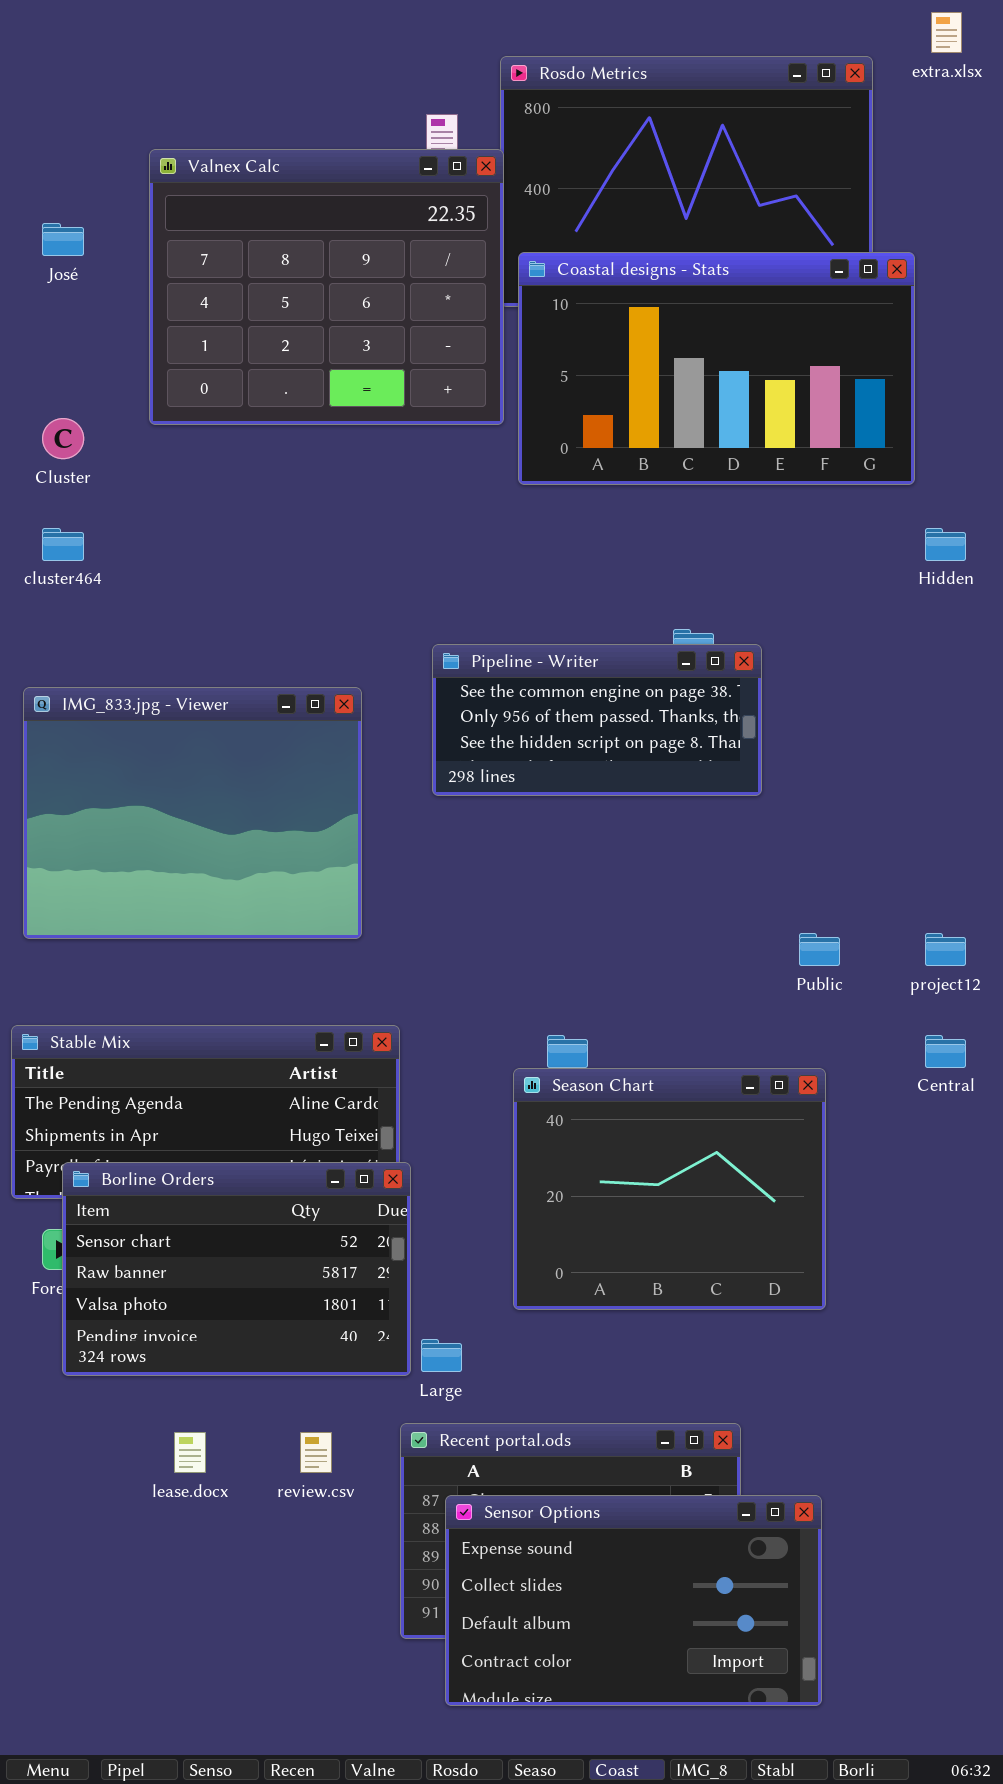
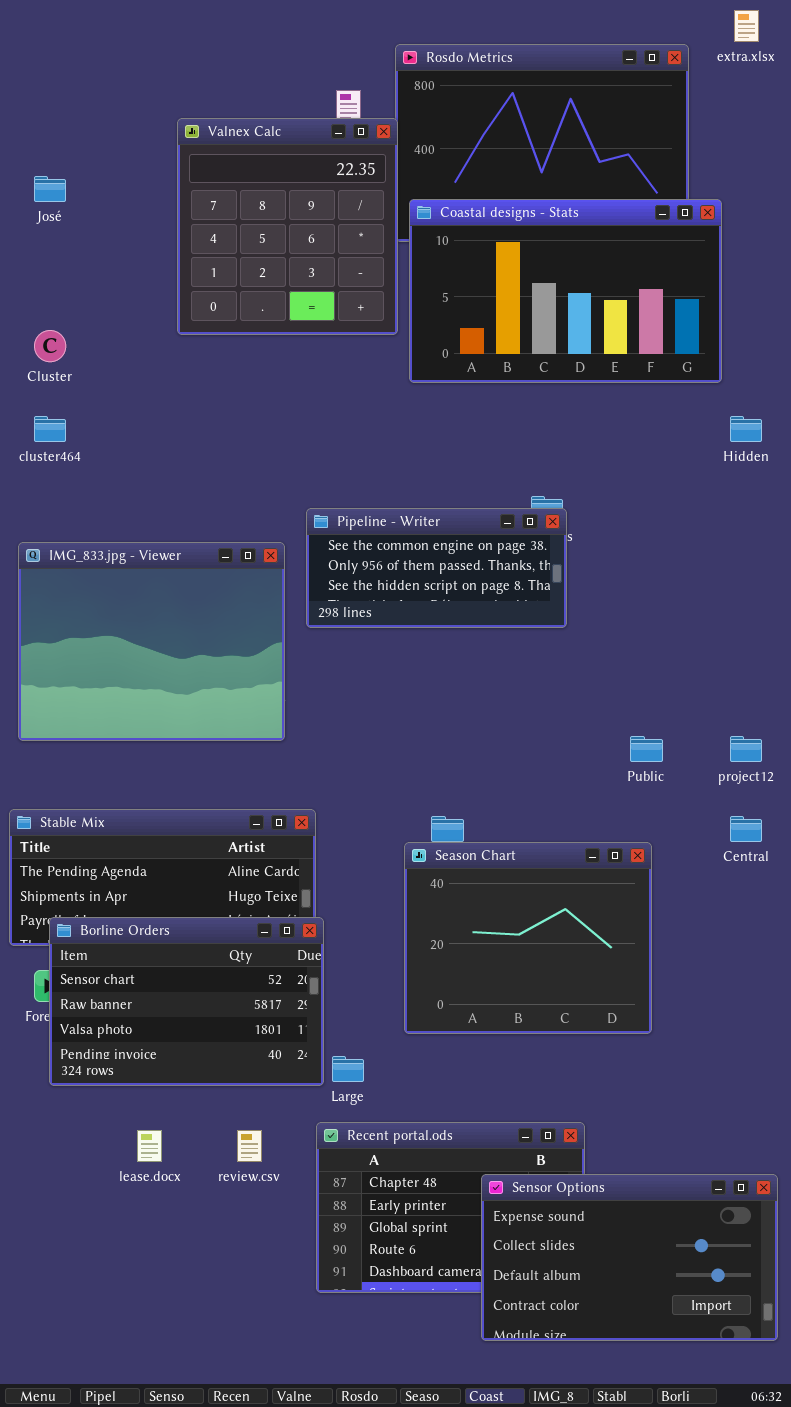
Valnex Calc: [149,149,504,425] -> [177,118,398,335], resized
Pipeline - Writer: [432,644,762,796] -> [306,508,567,628], moved
Sensor Options: [445,1495,822,1706] -> [481,1174,778,1341], moved

